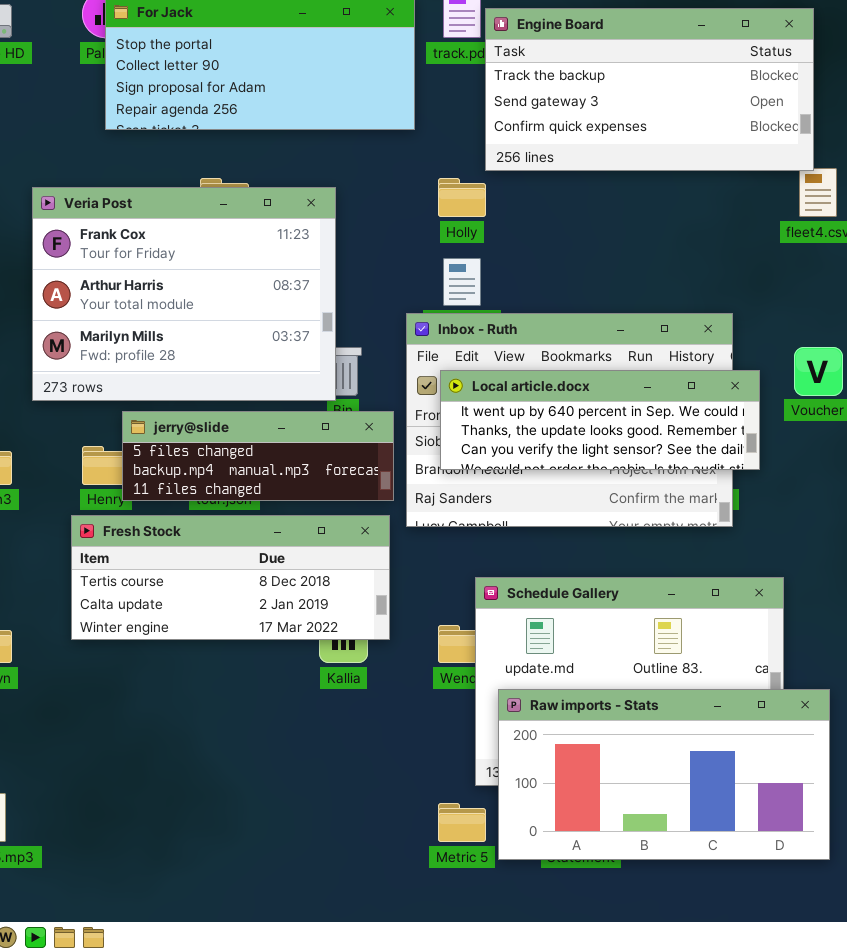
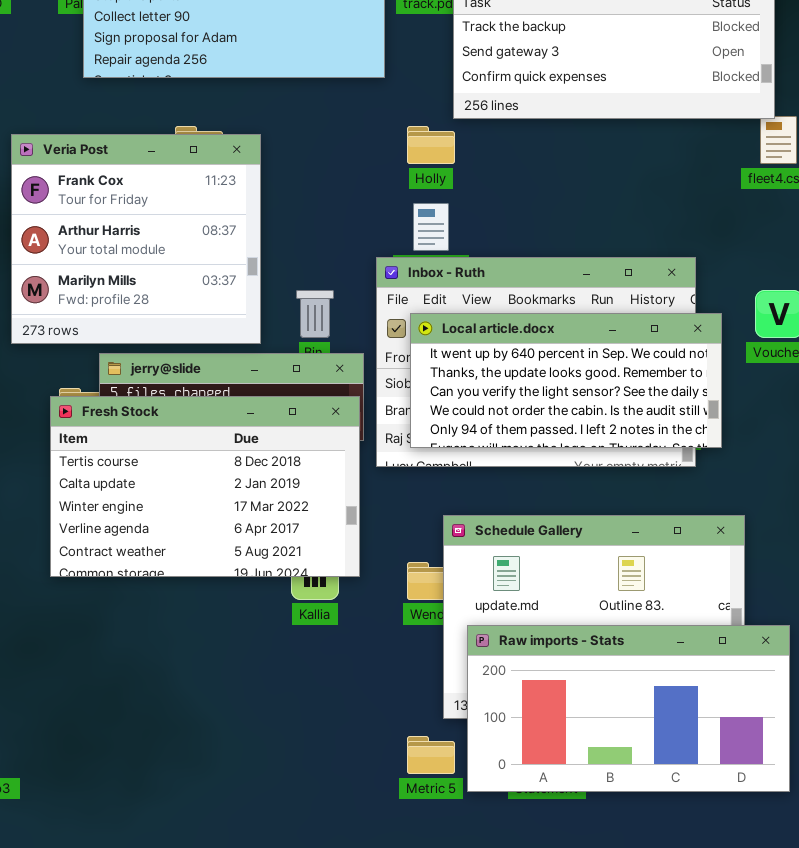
Veria Post: [32,187,336,401] -> [11,134,261,344], resized
Local article.docx: [440,370,760,470] -> [410,313,722,448], resized
Fresh Stock: [71,515,390,640] -> [50,396,360,577], resized

